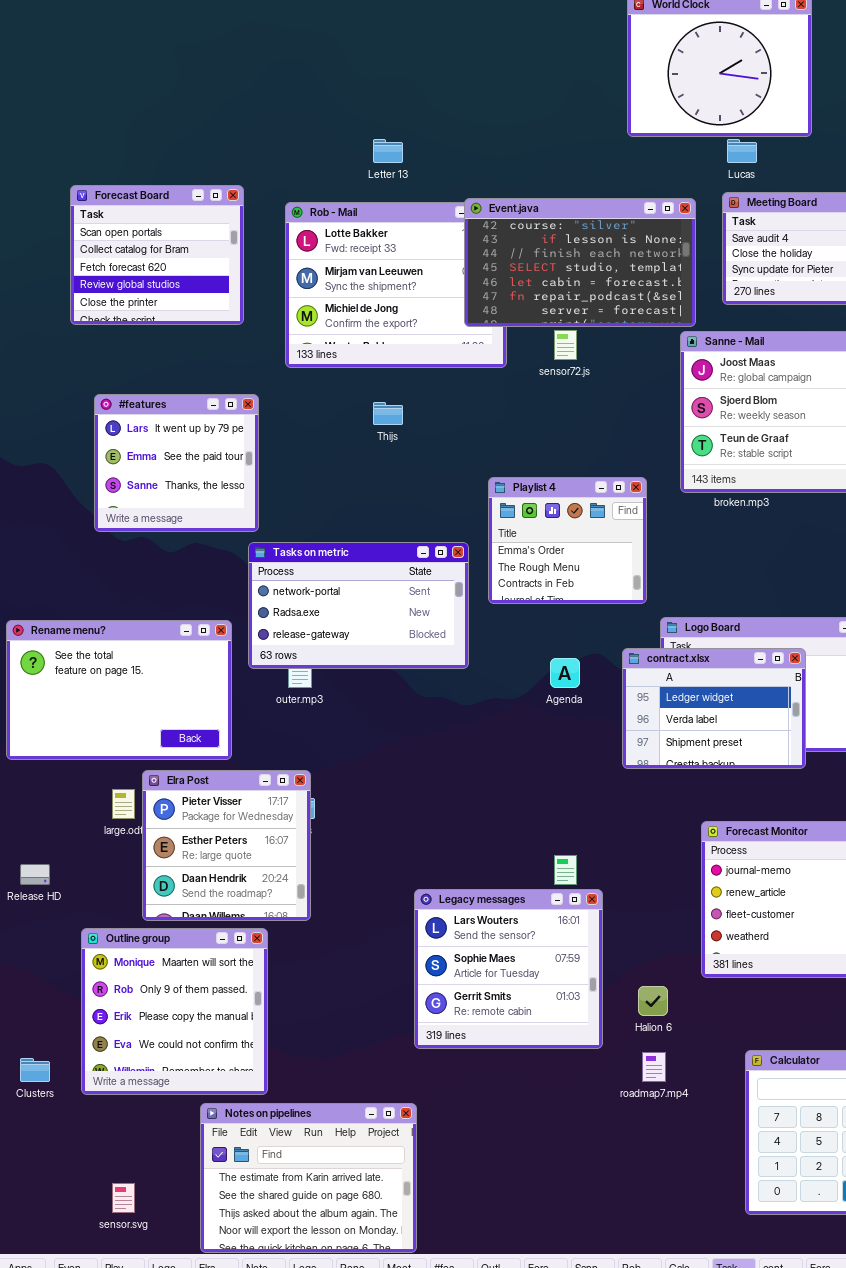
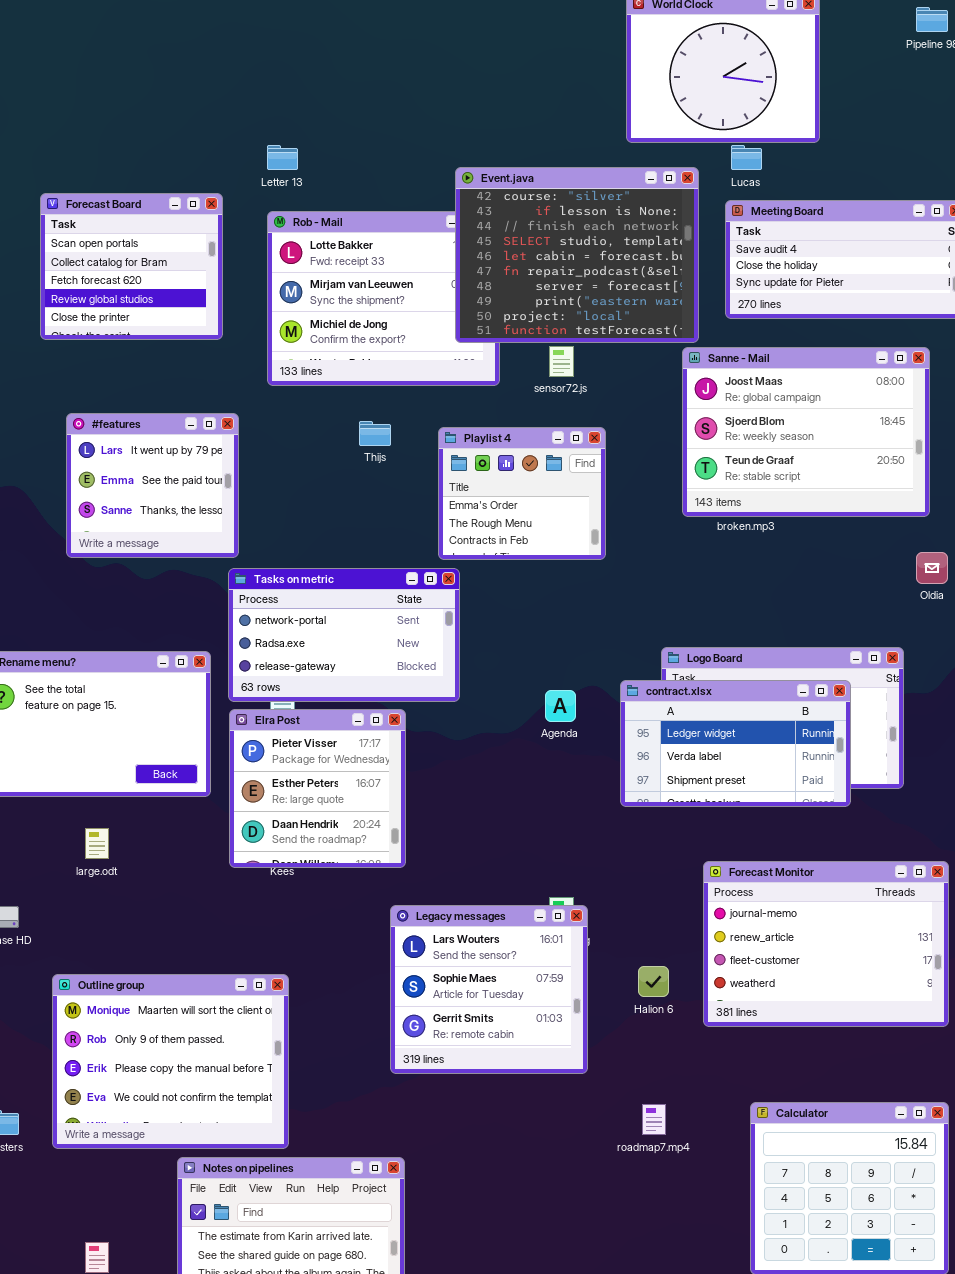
Letter 13: [373,139,403,163] -> [267,145,298,170], moved
Event.java: [464,198,696,327] -> [455,167,699,343], resized
Playlist 4: [488,477,647,604] -> [438,427,606,560], moved
contract.xlsx: [622,648,806,769] -> [620,680,851,807], resized
Elra Post: [142,770,311,921] -> [229,709,406,868], moved
Legacy messages: [414,889,603,1049] -> [390,905,588,1074], moved
Outline group: [81,928,268,1095] -> [52,974,289,1149], resized
Halion 6: [638,986,668,1016] -> [638,966,669,997], moved

